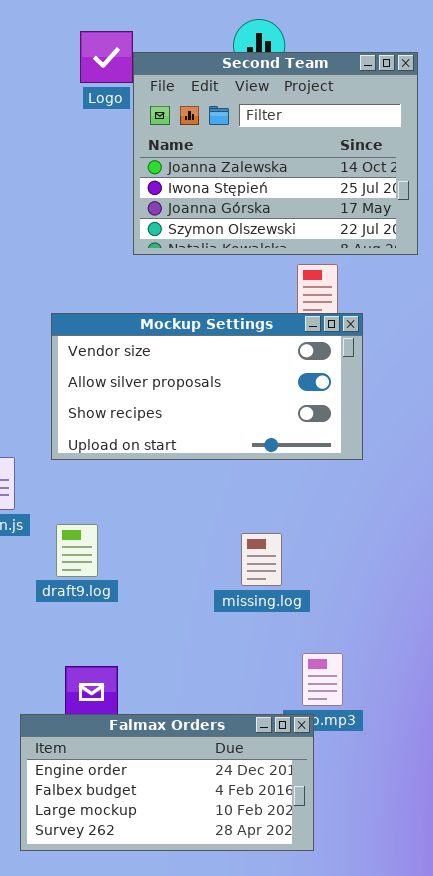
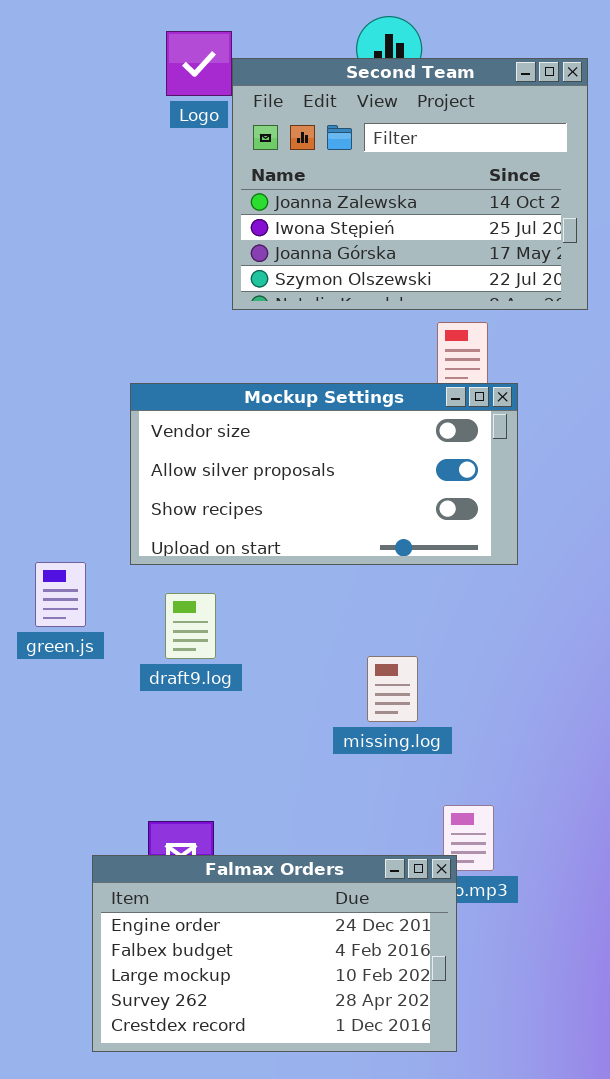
draft9.log: [56,524,98,577] -> [165,593,216,659], moved
Falmax Orders: [20,714,314,851] -> [92,855,457,1052], resized

